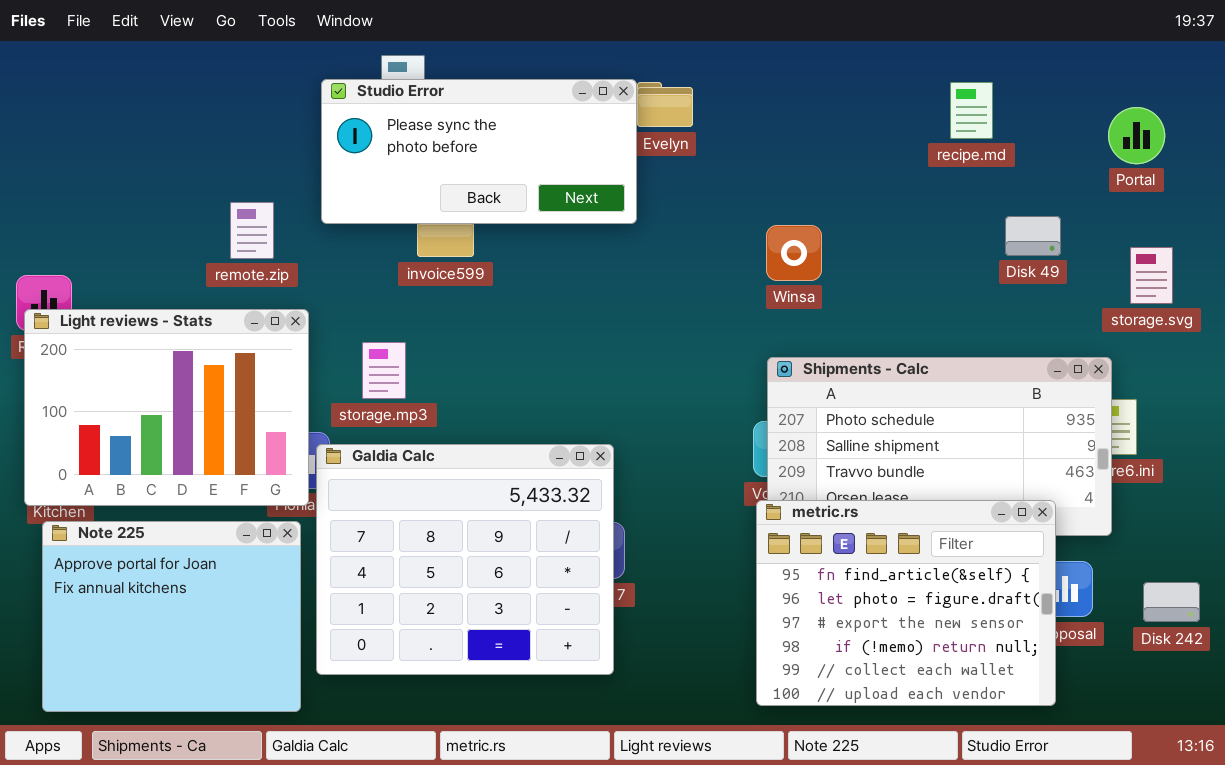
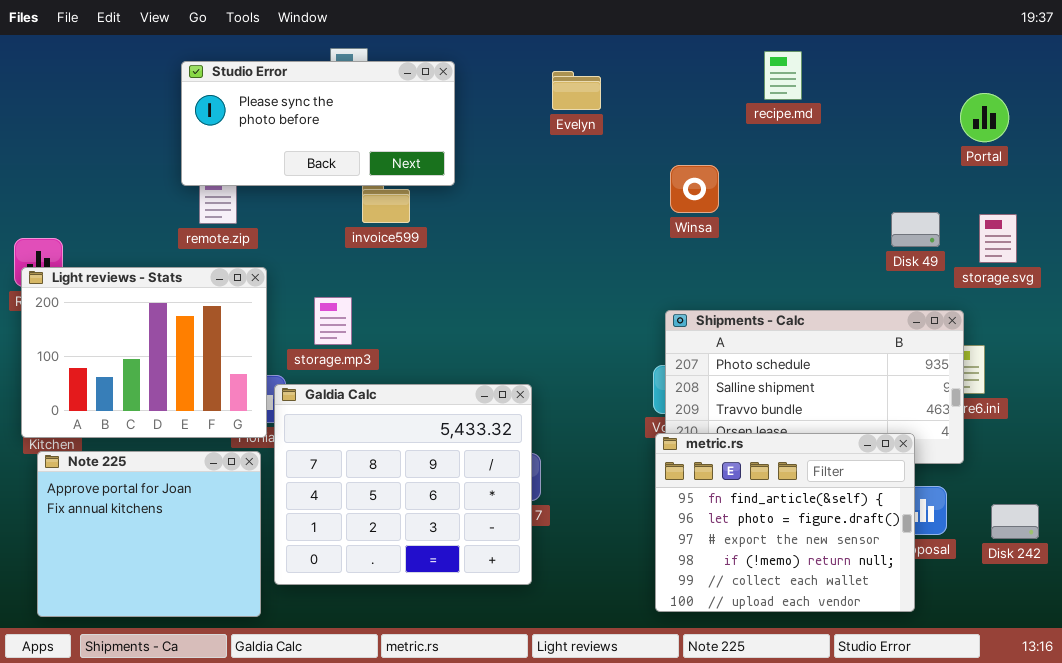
Studio Error: [321,79,637,224] -> [181,61,455,186], moved
recipe.md: [950,82,993,139] -> [764,51,802,100], moved
Disk 49: [1005,216,1061,256] -> [891,212,940,247], moved
Winsa: [766,225,822,281] -> [670,165,719,213], moved

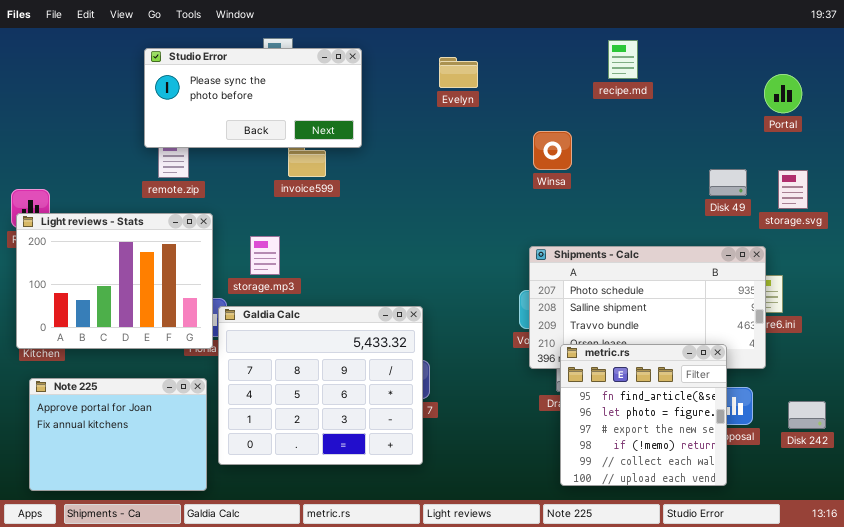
metric.rs: [655,433,915,612] -> [560,344,727,486], resized
Note 225: [37,451,261,617] -> [29,378,207,491], resized

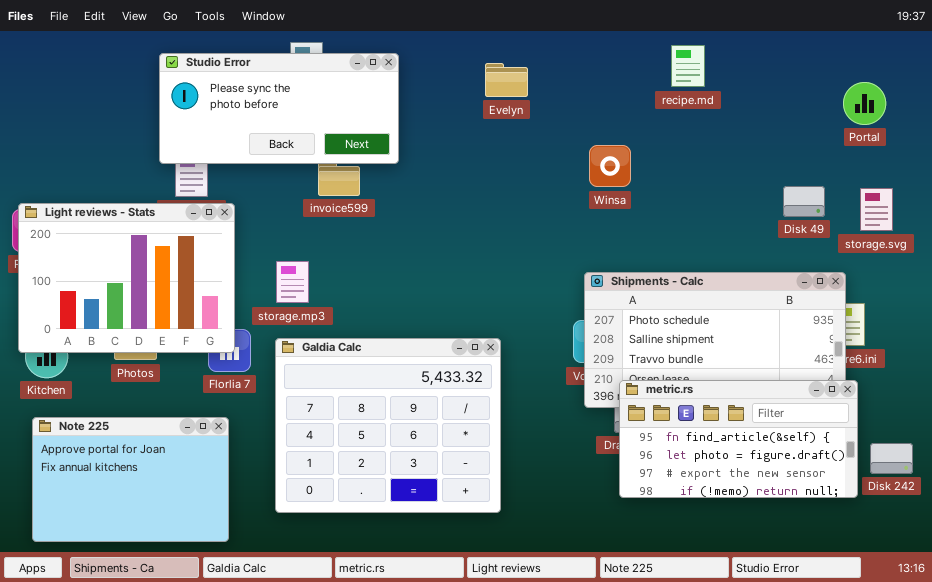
Light reviews - Stats: [16,213,213,349] -> [18,203,235,353], moved
Galdia Calc: [218,306,423,465] -> [275,338,501,513], moved
metric.rs: [560,344,727,486] -> [619,380,858,498], resized

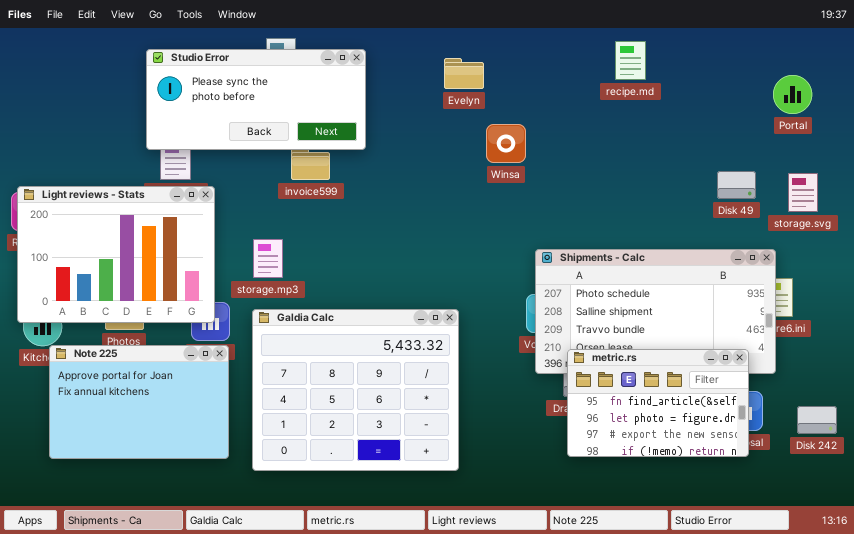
Winsa: [589,145,631,187] -> [486,124,526,163], moved
metric.rs: [619,380,858,498] -> [567,349,749,457], resized
Note 225: [32,417,229,542] -> [49,345,229,459], moved

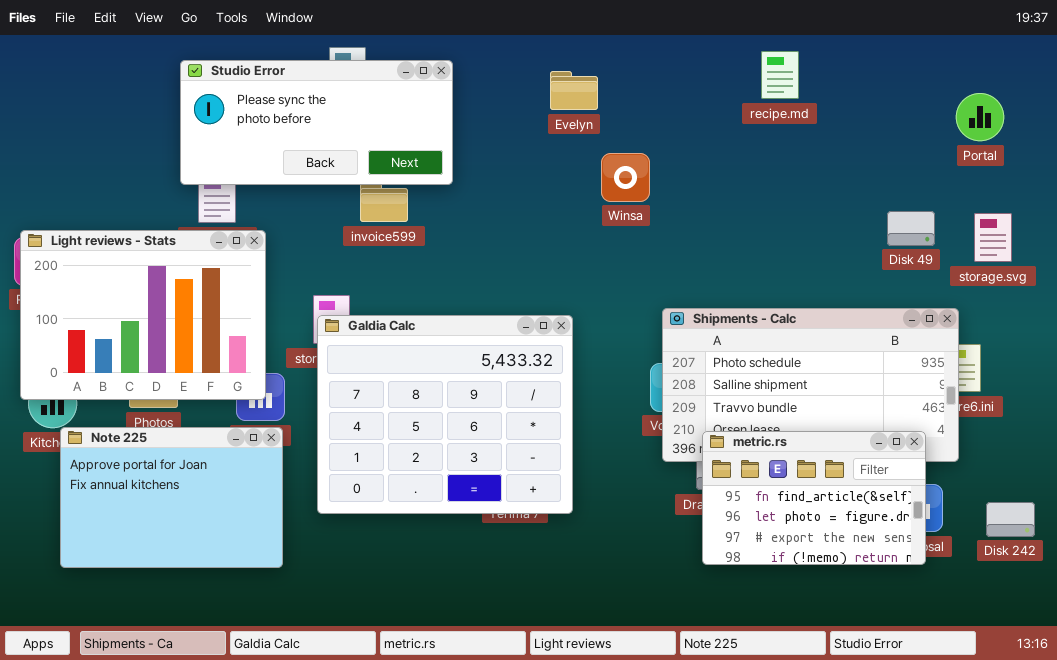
Galdia Calc: [252,309,459,471] -> [317,315,573,514], moved

